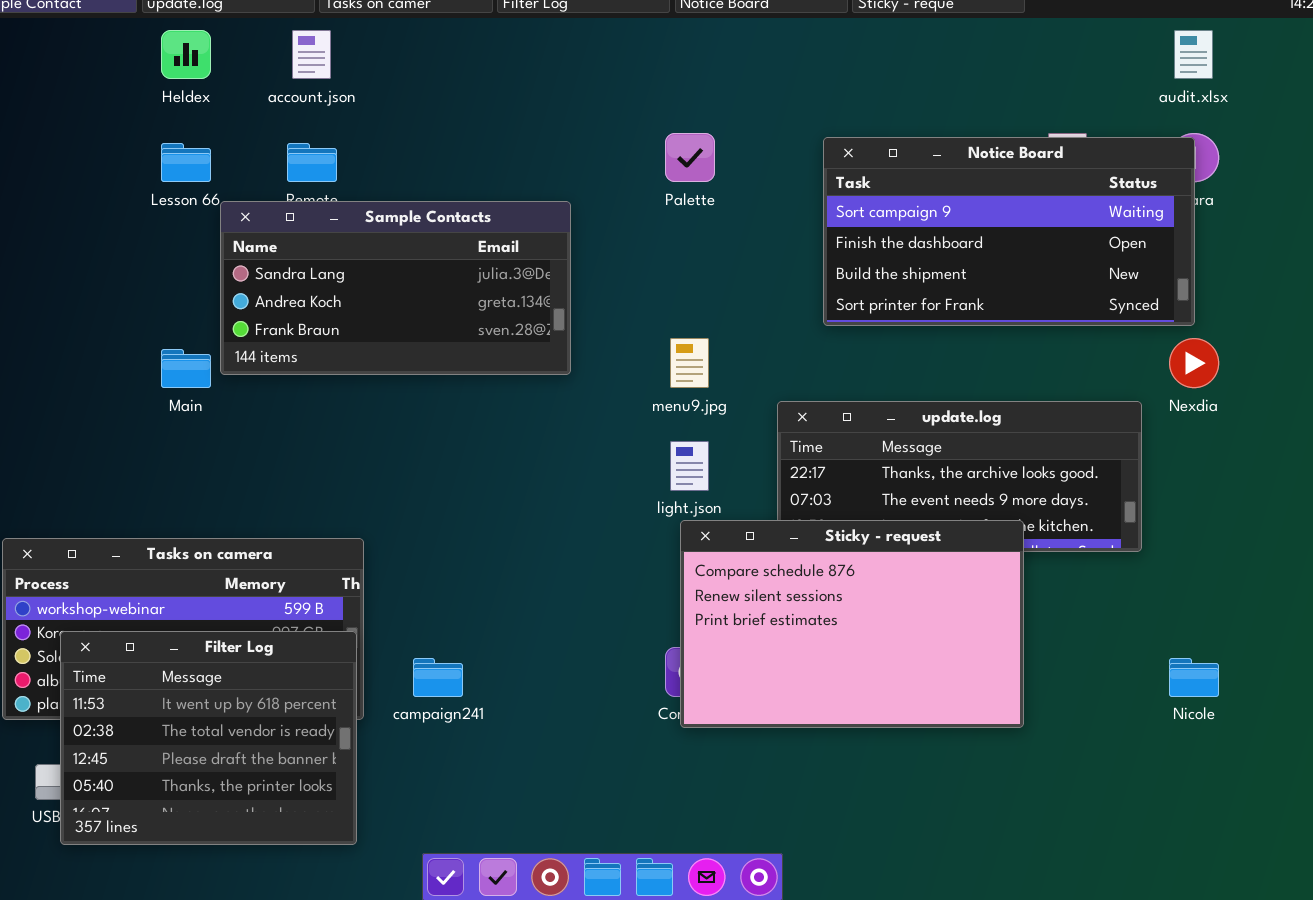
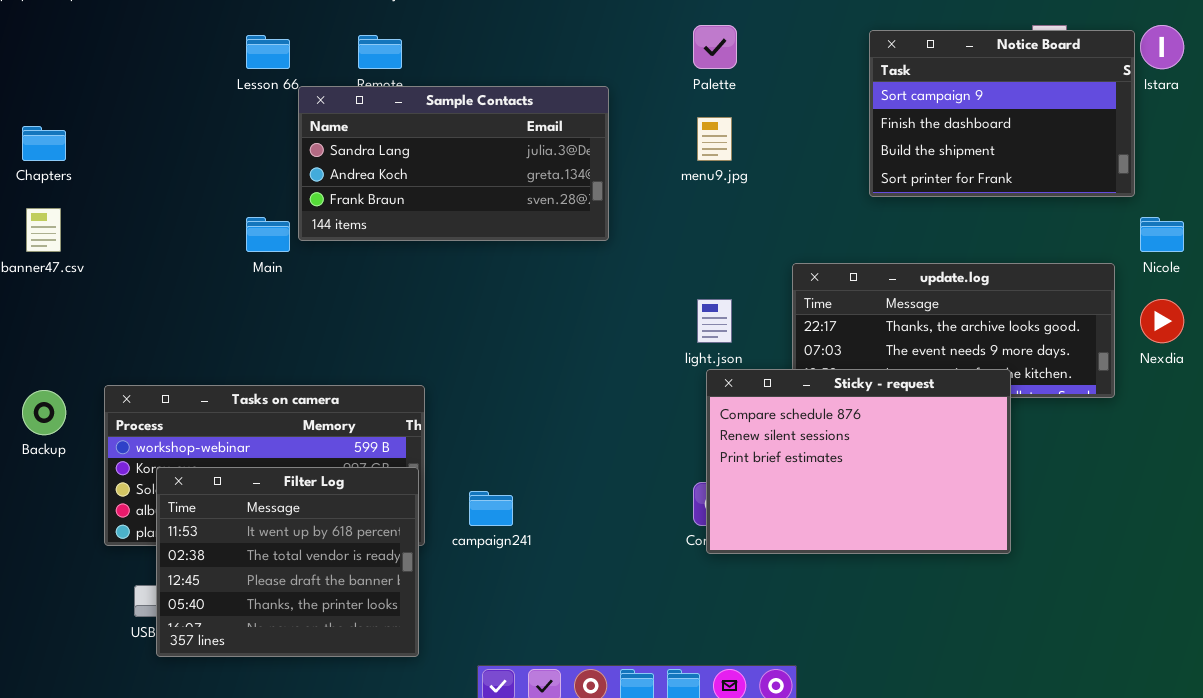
Notice Board: [823,137,1195,326] -> [869,30,1135,197], moved, resized
menu9.jpg: [670,338,709,388] -> [697,117,732,161], moved
Nexdia: [1169,338,1219,388] -> [1140,299,1184,343], moved
Nicole: [1169,658,1219,697] -> [1140,217,1184,252], moved

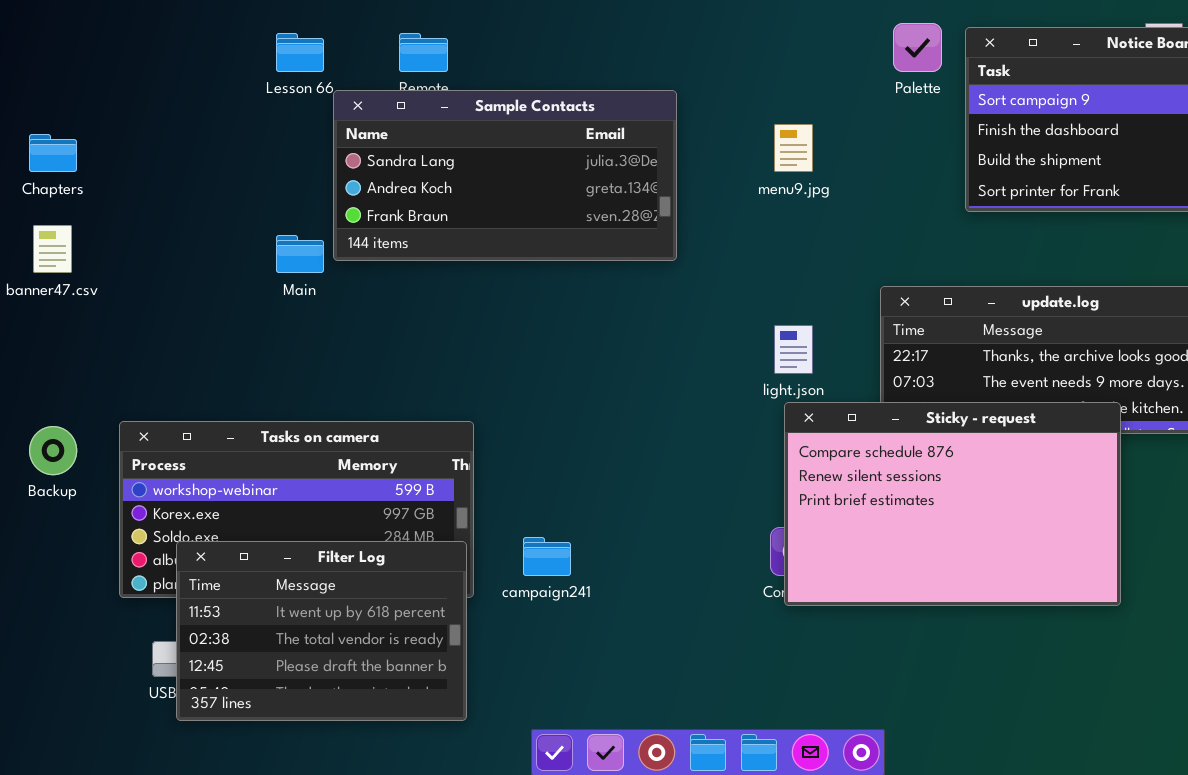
Palette: [693,25,737,69] -> [893,23,942,72], moved
Filter Log: [156,467,419,657] -> [176,541,467,721], resized

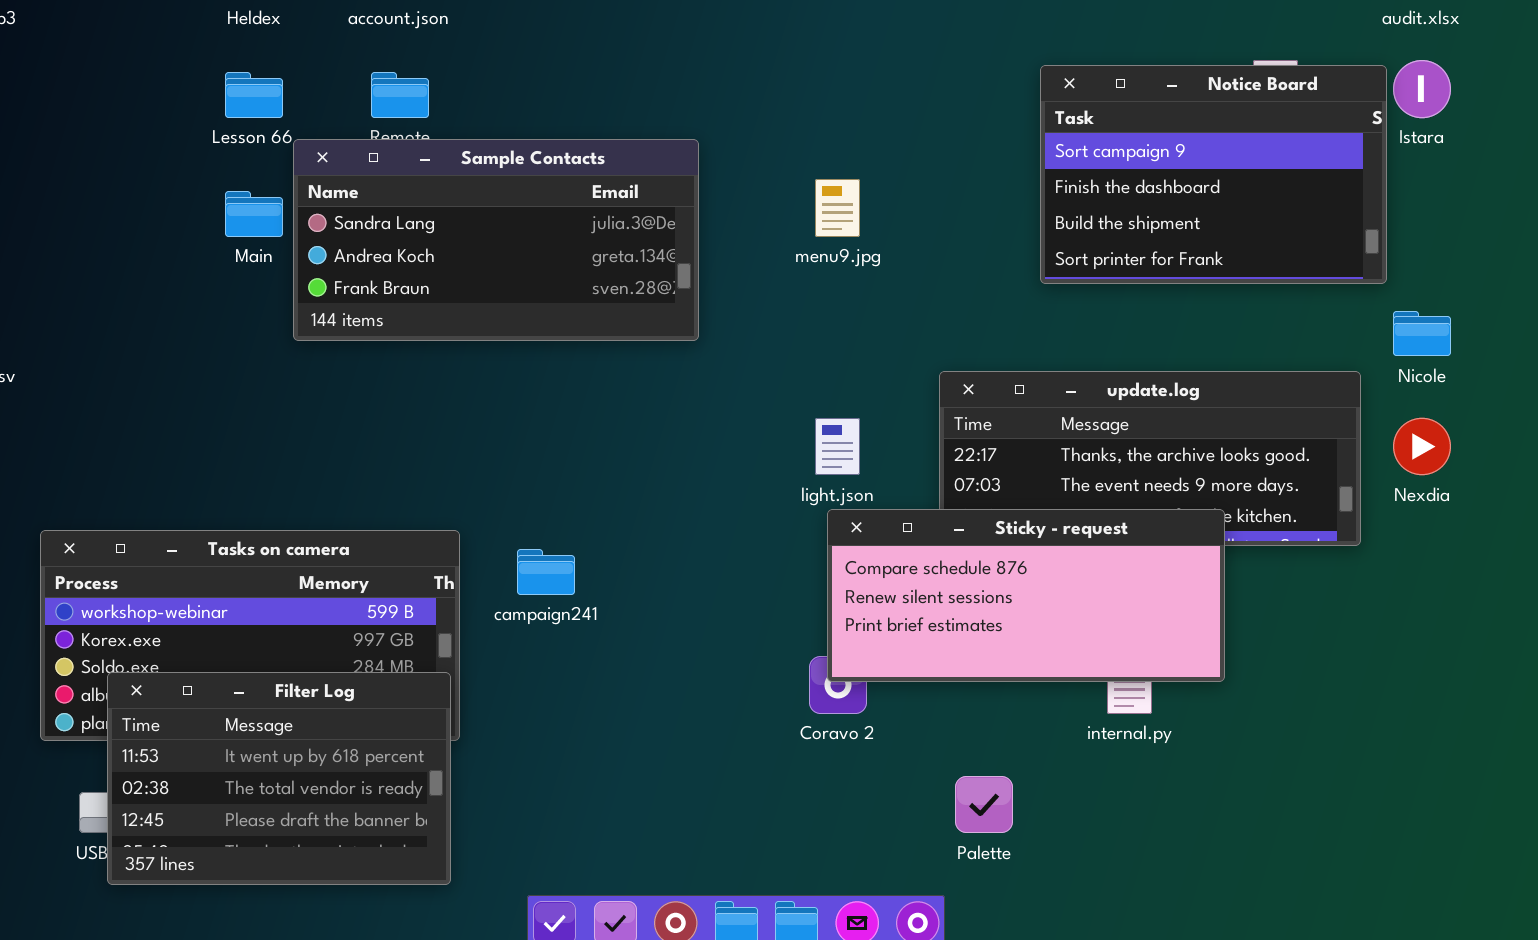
Palette: [893,23,942,72] -> [955,776,1013,833], moved
Main: [276,235,324,273] -> [225,191,283,237], moved
Sticky - request: [784,402,1121,606] -> [827,509,1225,682], resized
campaign241: [523,537,571,576] -> [517,549,575,595], moved

